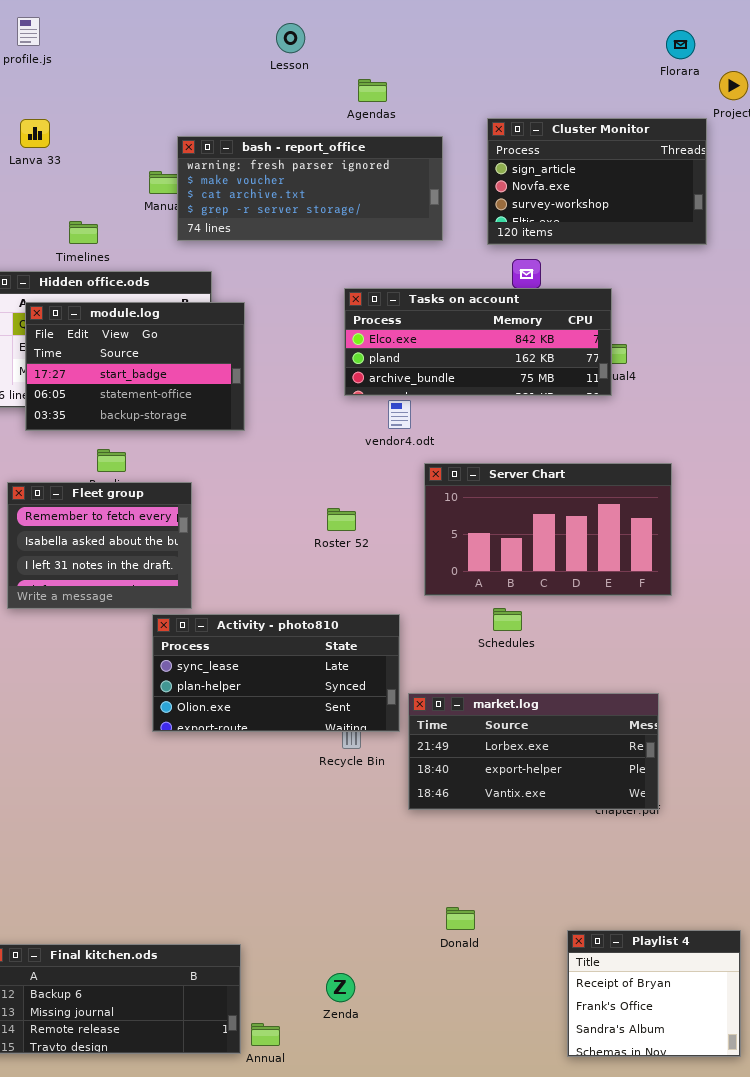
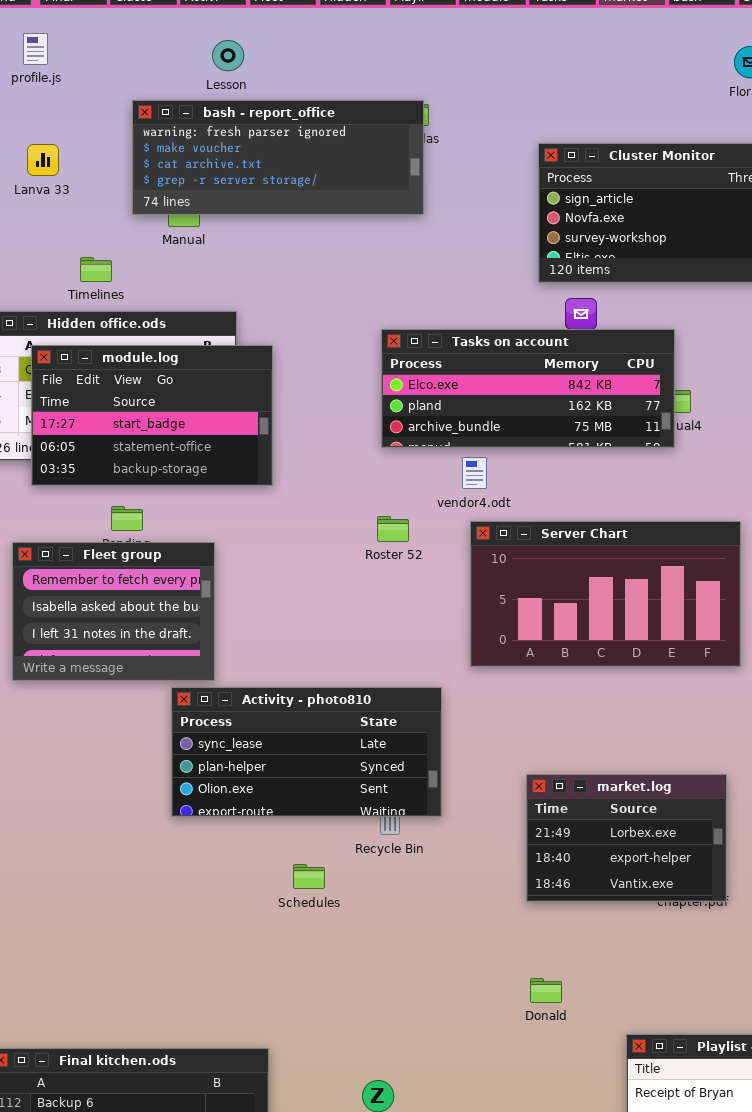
Lesson: [276,23,305,53] -> [212,40,244,71], moved
bash - report_office: [177,136,443,241] -> [132,100,424,215], moved
vendor4.odt: [388,400,411,429] -> [462,457,487,489], moved
Roster 52: [327,508,356,531] -> [377,516,409,542], moved
Schedules: [493,608,522,631] -> [293,864,325,889], moved
market.log: [408,693,659,810] -> [526,774,727,902], resized
Donald: [446,907,475,930] -> [530,978,562,1003], moved

